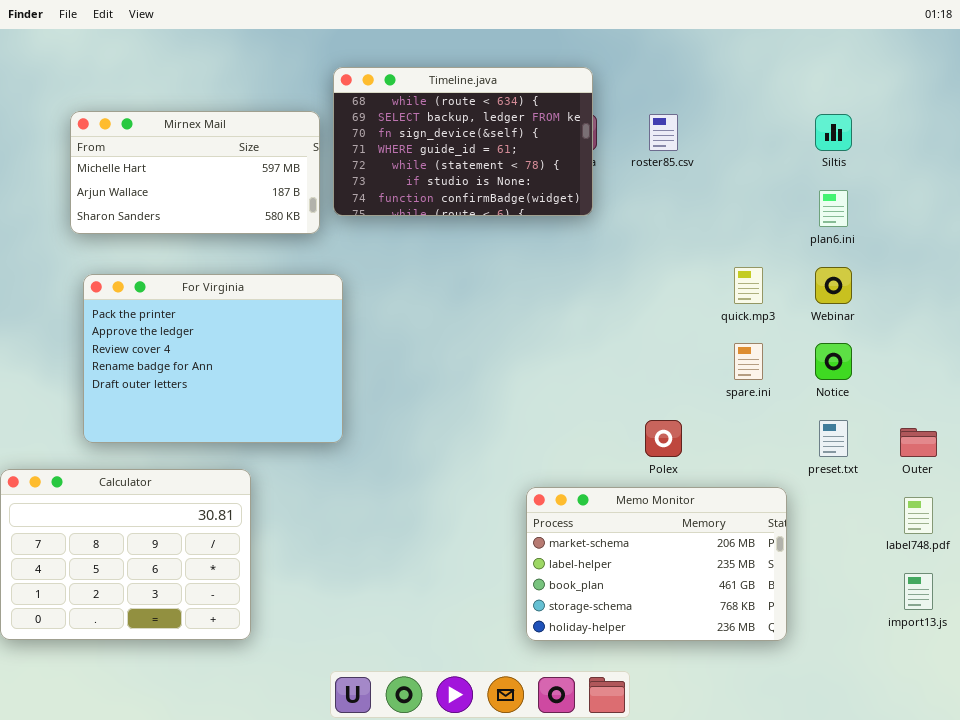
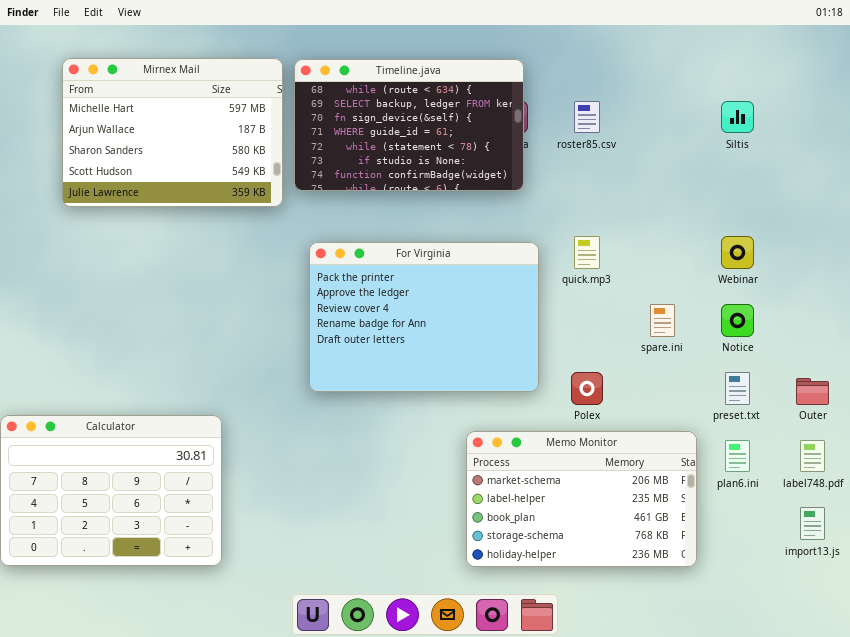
Mirnex Mail: [70,111,320,234] -> [62,58,283,207], resized
plan6.ini: [819,190,848,227] -> [725,440,750,472], moved
quick.mp3: [734,267,763,304] -> [574,236,600,269], moved
For Virginia: [83,274,343,443] -> [309,242,539,392], moved

